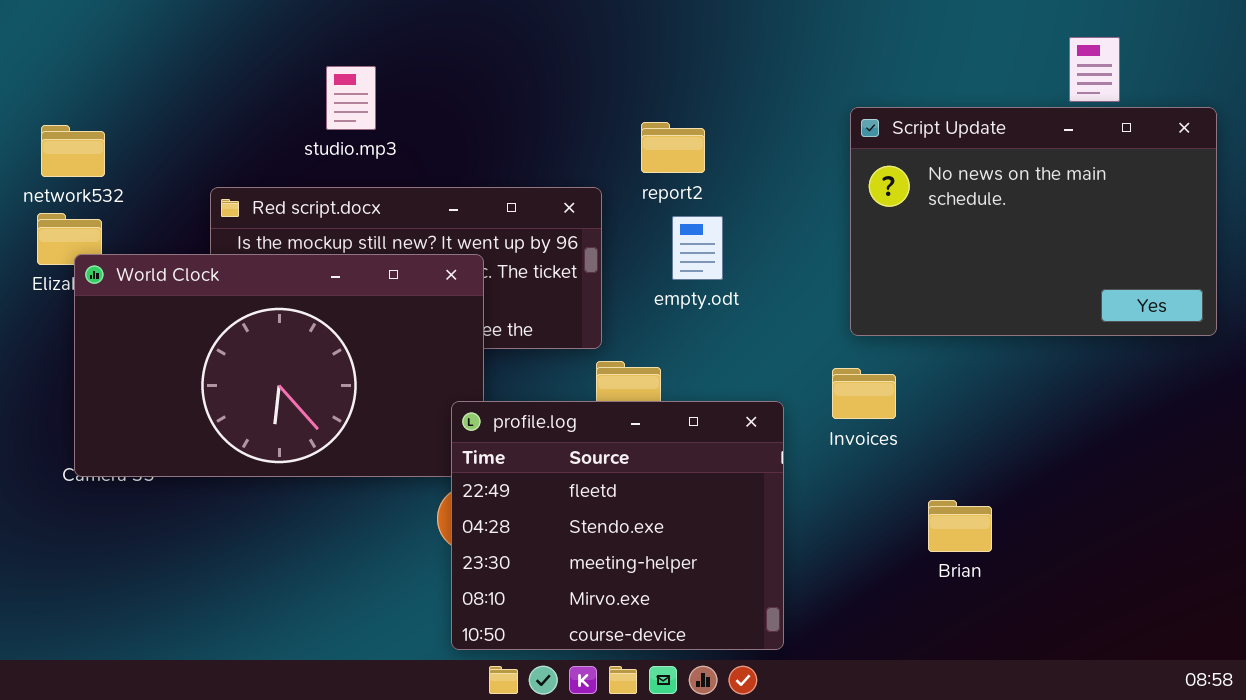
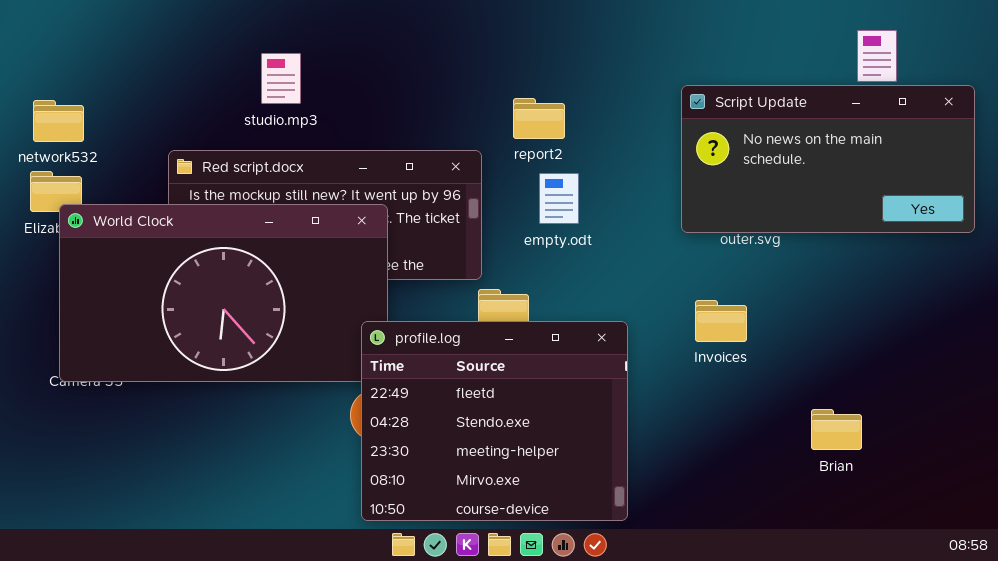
Script Update: [850,107,1217,336] -> [681,85,975,233], resized
Invoices: [832,368,896,419] -> [695,300,747,342], moved
Brian: [928,500,992,552] -> [811,409,862,450], moved

